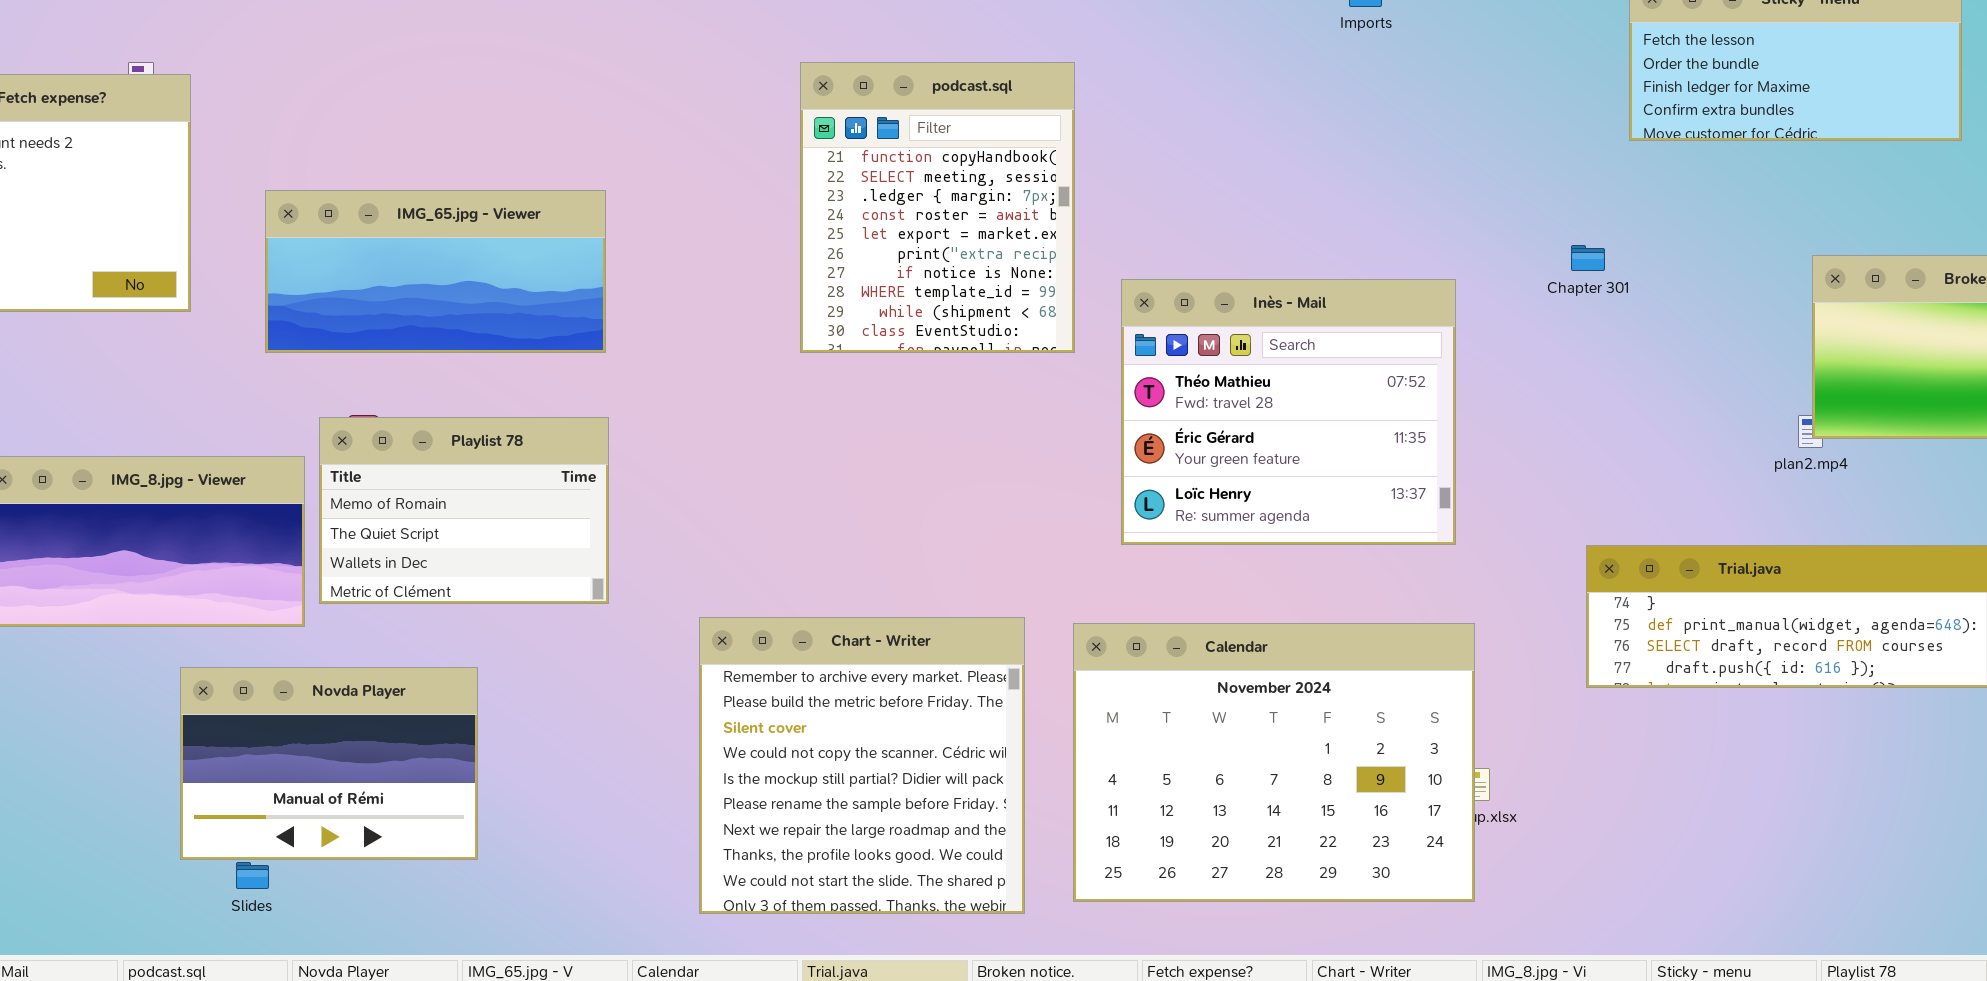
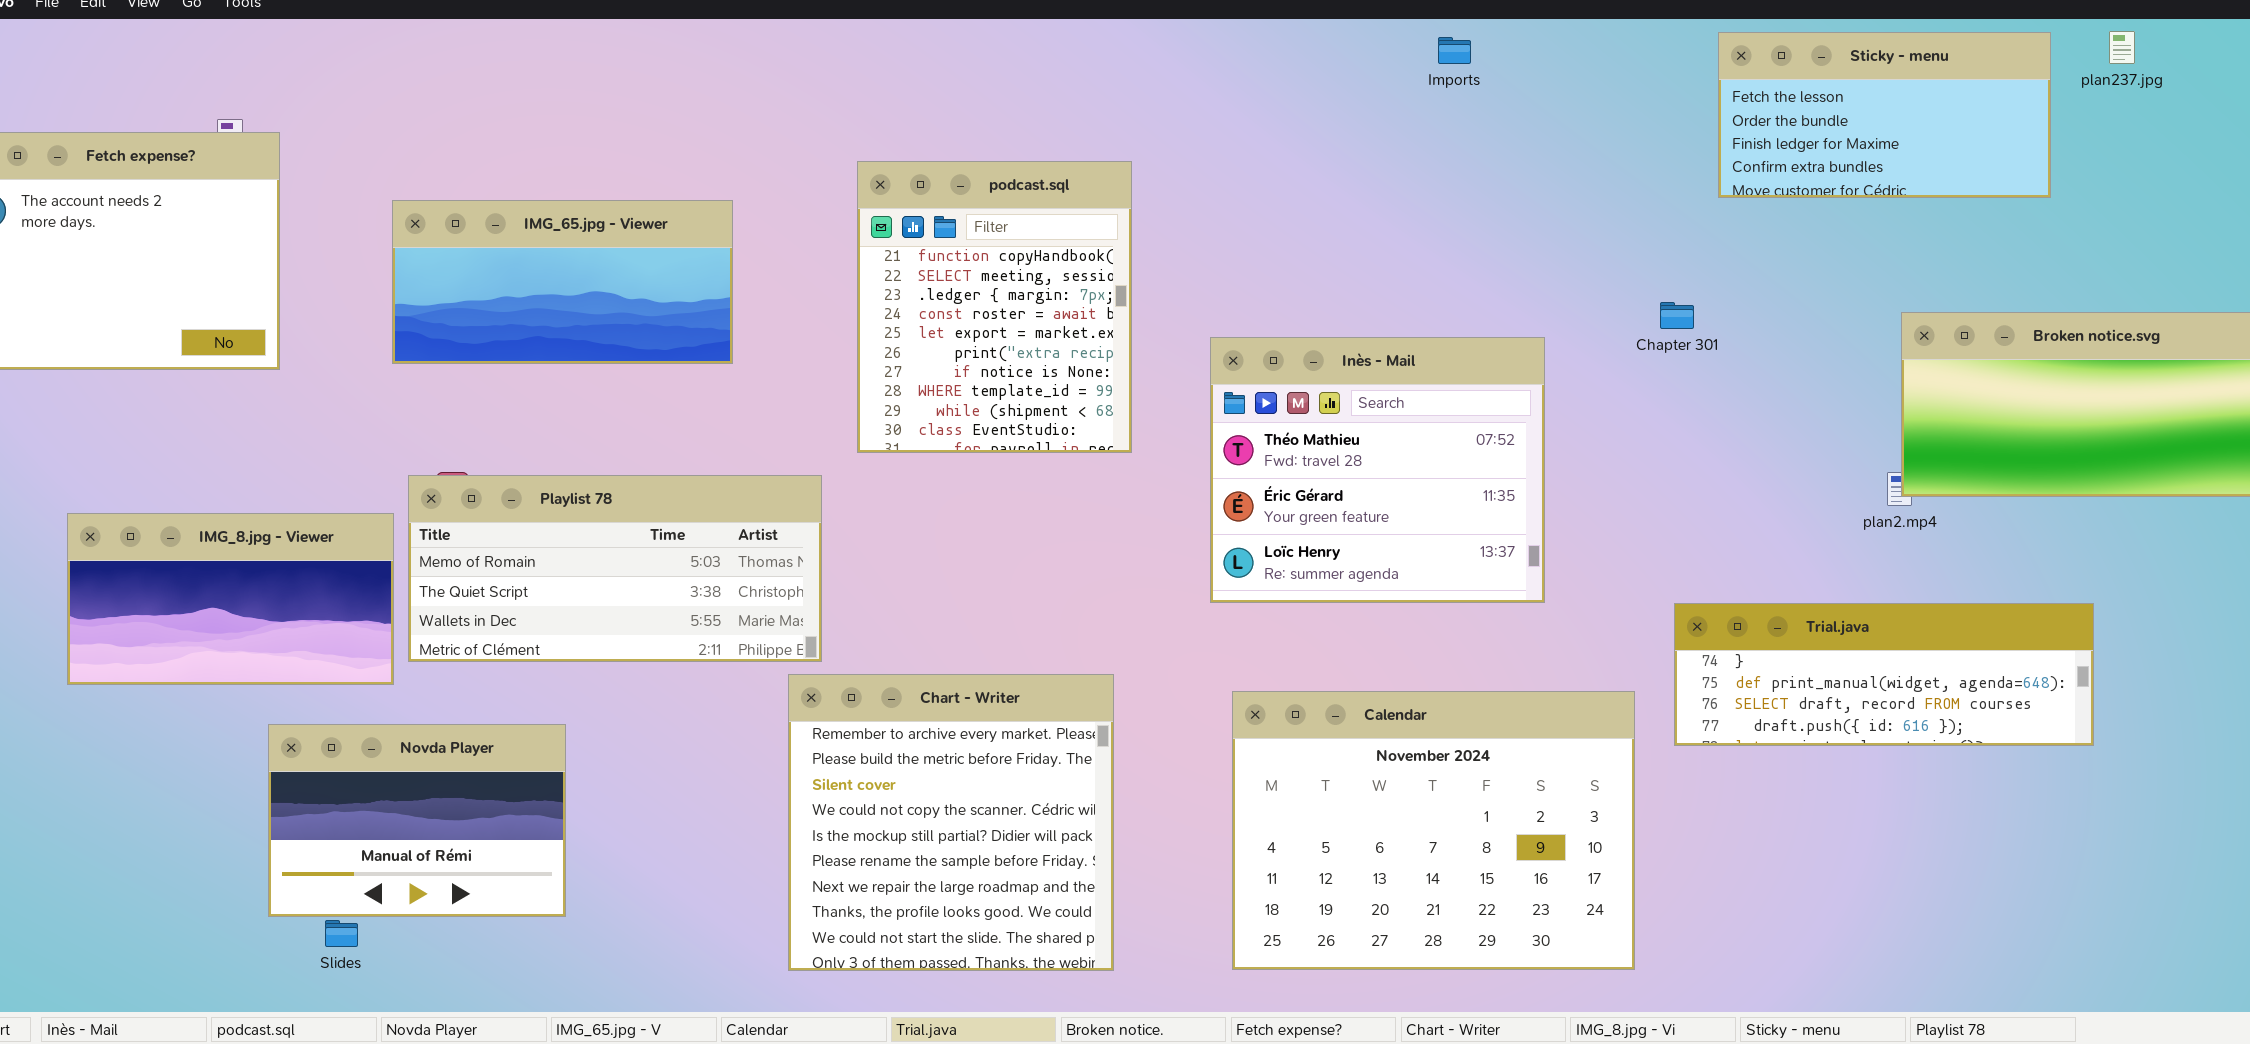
podcast.sql: [800,62,1075,353] -> [857,161,1132,453], moved
IMG_65.jpg - Viewer: [265,190,606,353] -> [392,200,733,364], moved
Playlist 78: [319,417,609,604] -> [408,475,822,662], resized
Calendar: [1073,623,1475,902] -> [1232,691,1635,970], moved

